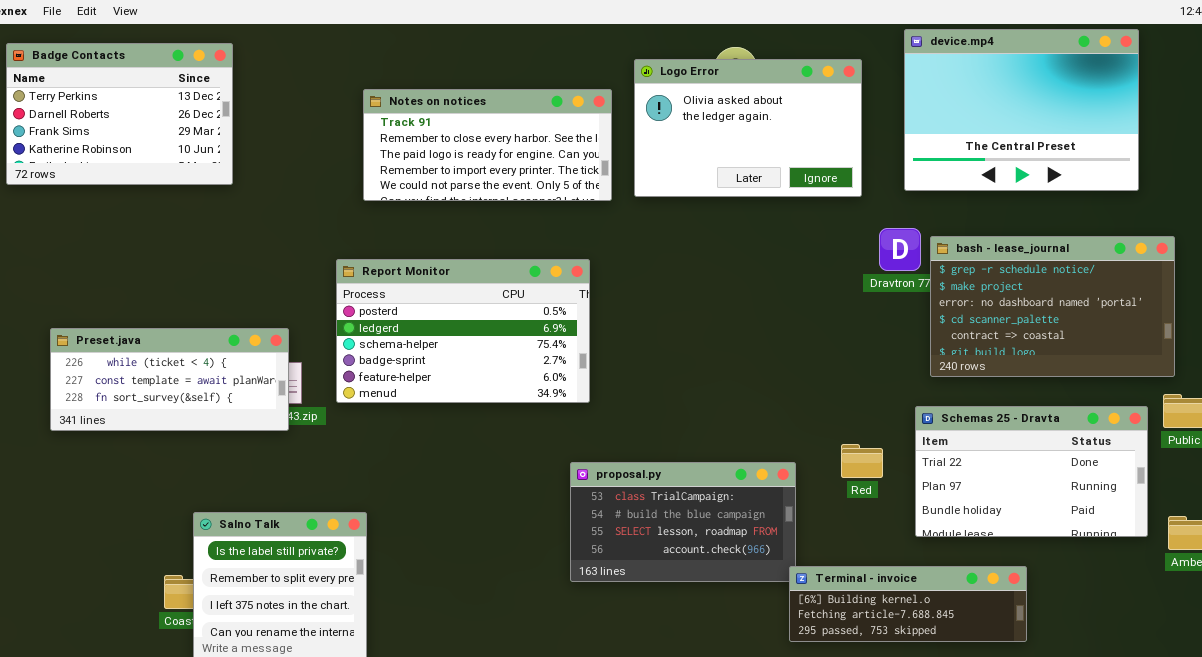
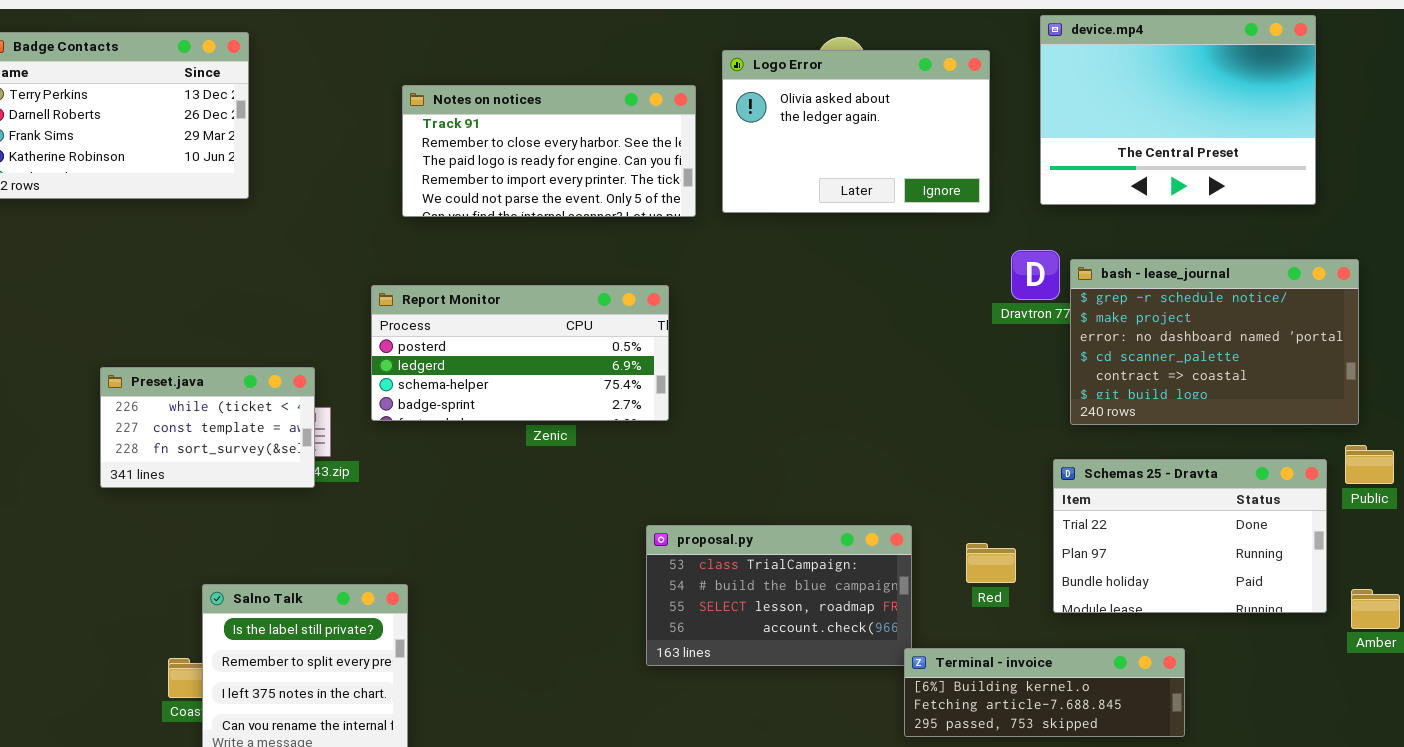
Report Monitor: [336,259,590,403] -> [371,285,669,421], resized
Preset.java: [50,328,289,431] -> [100,367,315,488], resized
Red: [841,444,883,478] -> [966,543,1016,583], moved

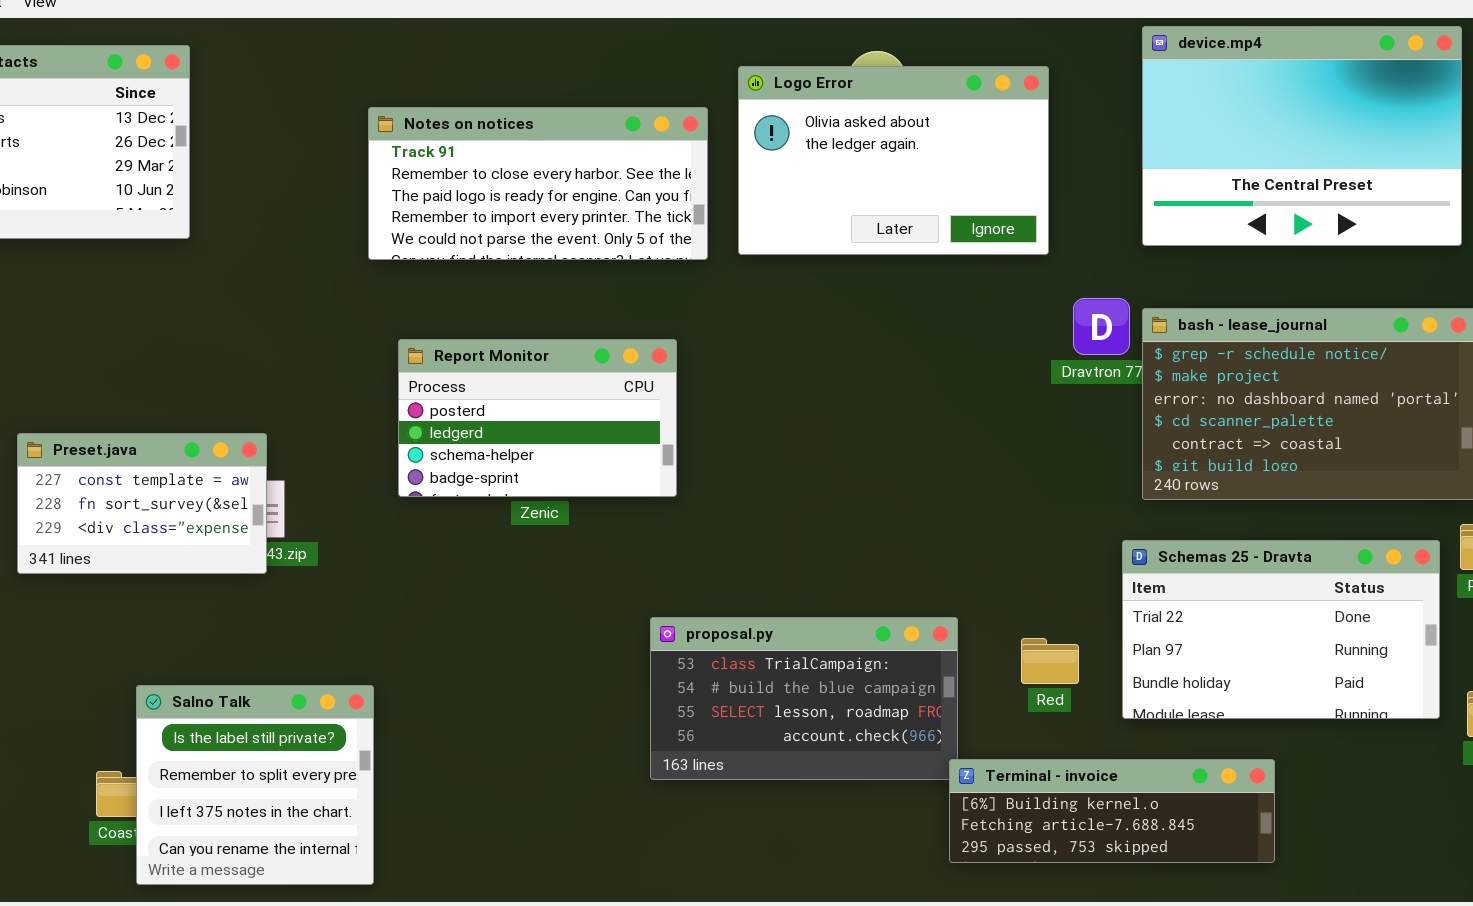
device.mp4: [1040,15,1316,205] -> [1142,26,1462,246], moved
Report Monitor: [371,285,669,421] -> [398,339,677,497], resized
Preset.java: [100,367,315,488] -> [17,433,267,574], scrolled down 1 row

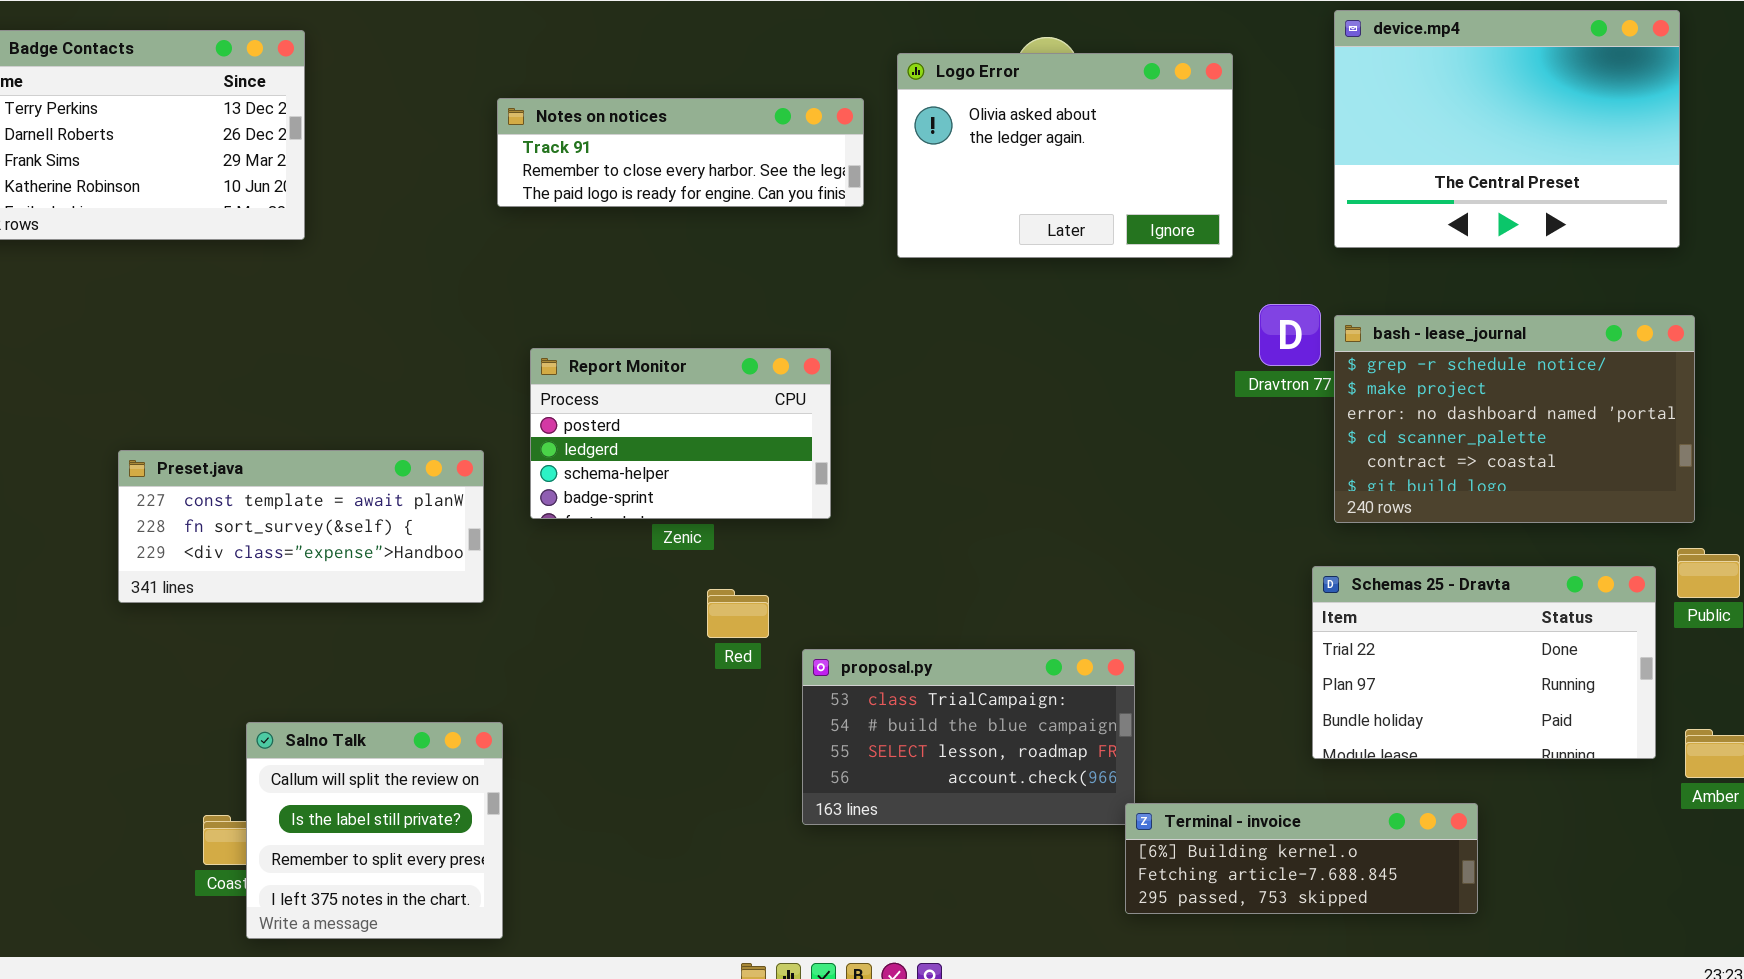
Notes on notices: [368,107,708,260] -> [497,98,864,207], resized
Preset.java: [17,433,267,574] -> [118,450,484,603], resized
Red: [1021,638,1079,684] -> [707,589,769,638], moved
Salno Talk: [136,685,374,885] -> [246,722,503,939], scrolled up 1 row

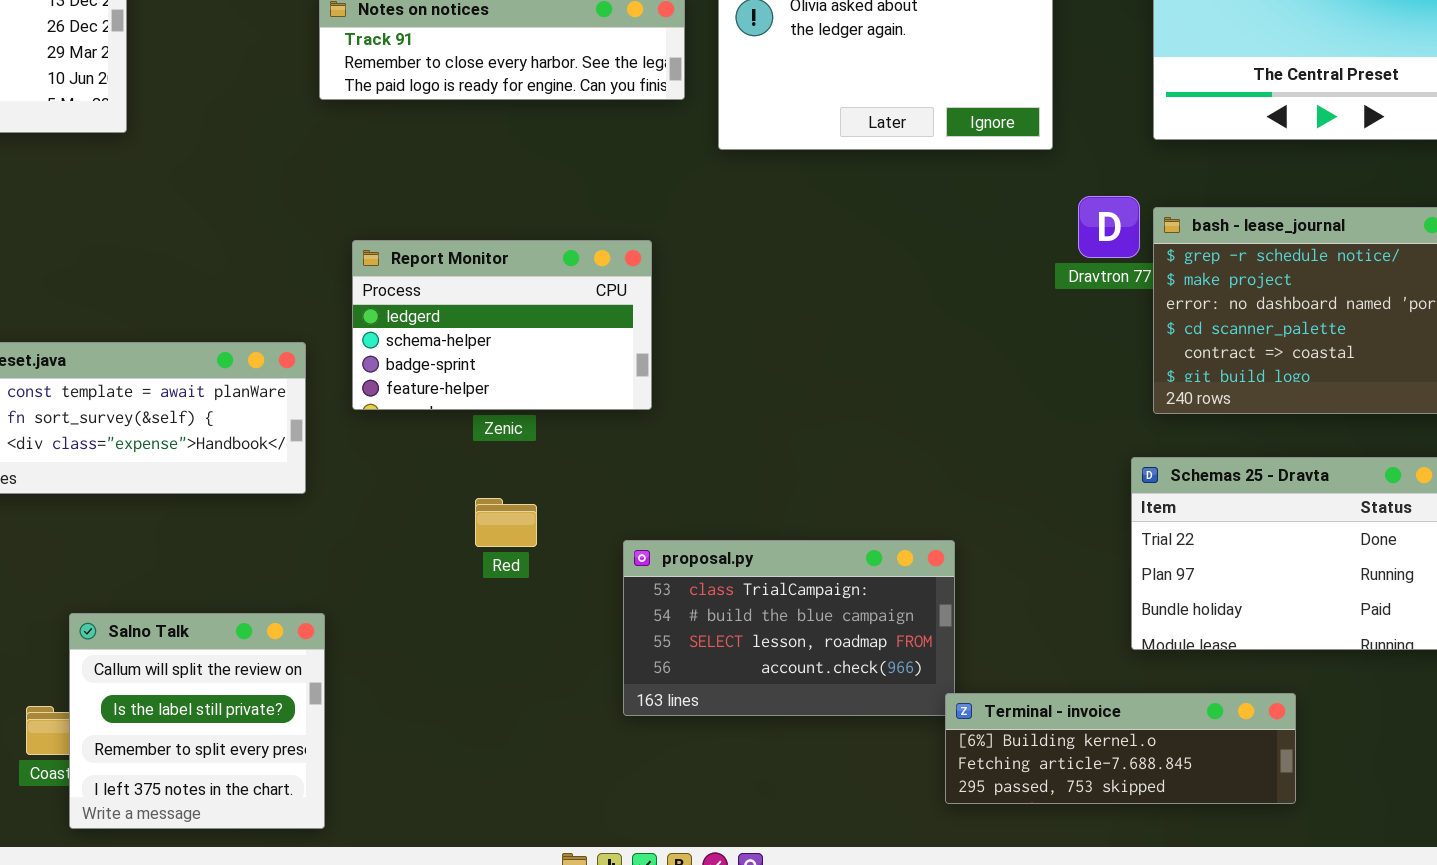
Report Monitor: [530,348,831,519] -> [352,240,652,410], scrolled down 1 row
Red: [707,589,769,638] -> [475,498,537,547], moved

